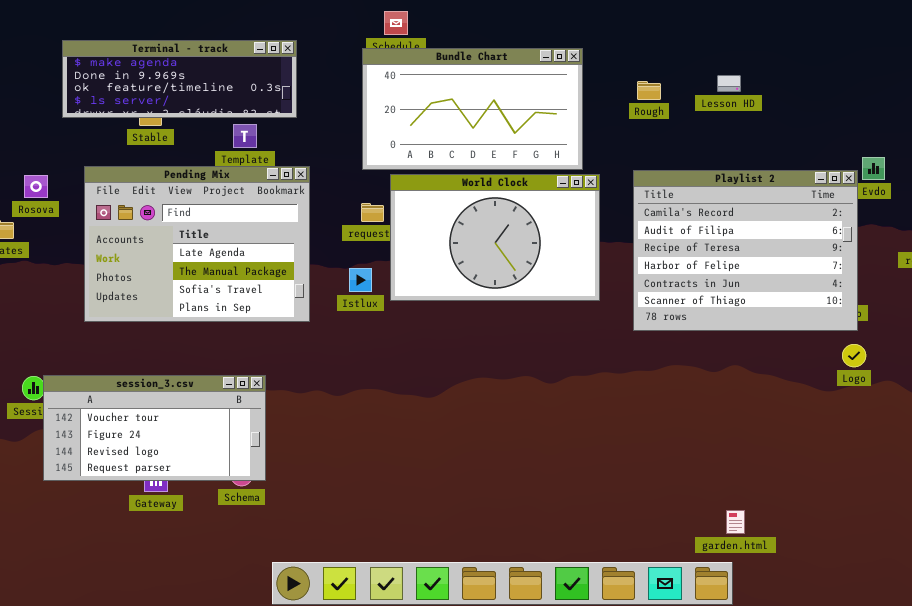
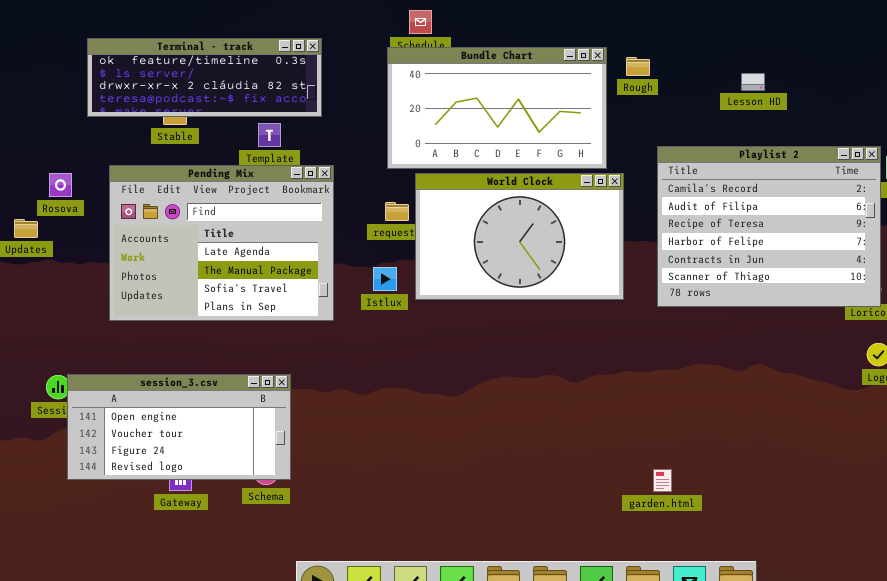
Terminal - track: [62,40,297,118] -> [87,38,322,117], scrolled down 2 rows
Rough: [637,81,661,100] -> [626,57,650,76], moved
Playlist 2: [633,170,858,331] -> [657,146,881,307], moved
session_3.csv: [43,375,266,481] -> [67,374,291,480], scrolled up 1 row
garden.html: [726,510,745,534] -> [653,469,672,492], moved

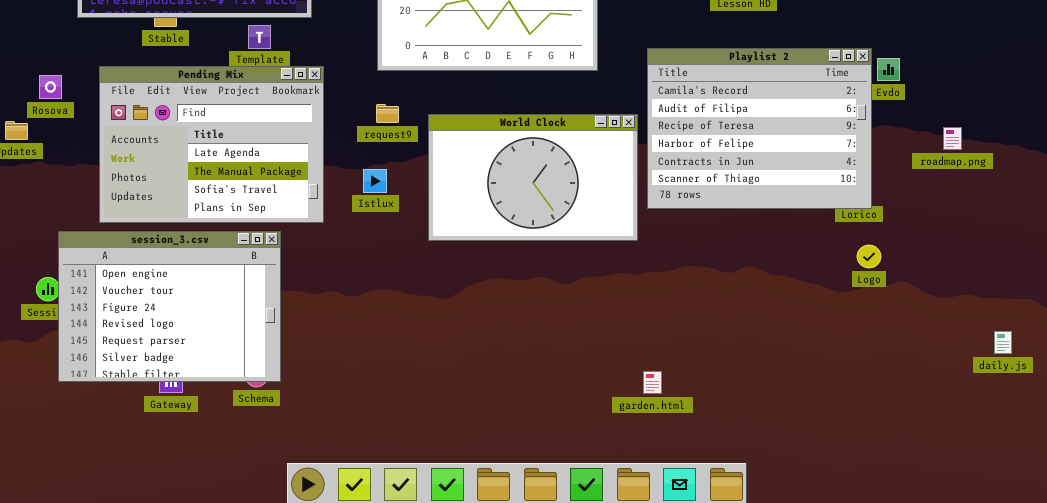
World Clock: [415,173,624,300] -> [428,114,638,241], moved
session_3.csv: [67,374,291,480] -> [58,231,281,382], resized

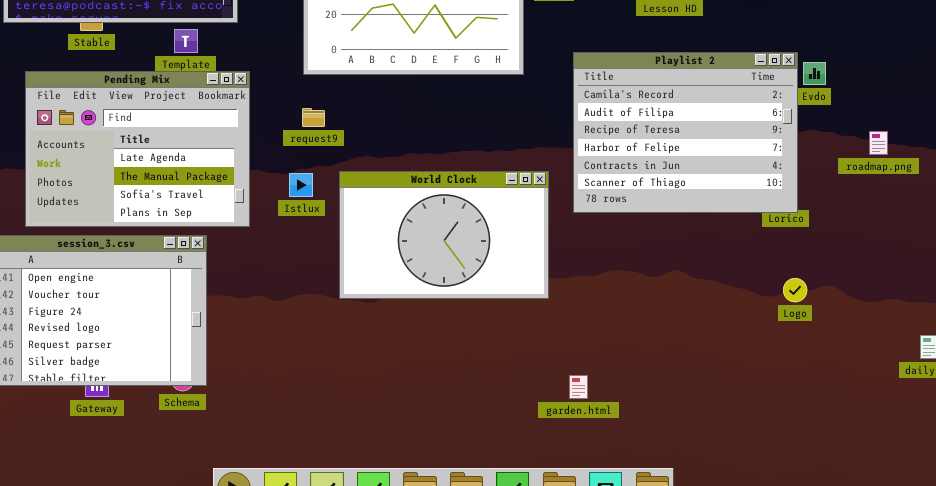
World Clock: [428,114,638,241] -> [339,171,549,299], moved
Logo: [857,245,881,268] -> [783,278,807,302], moved

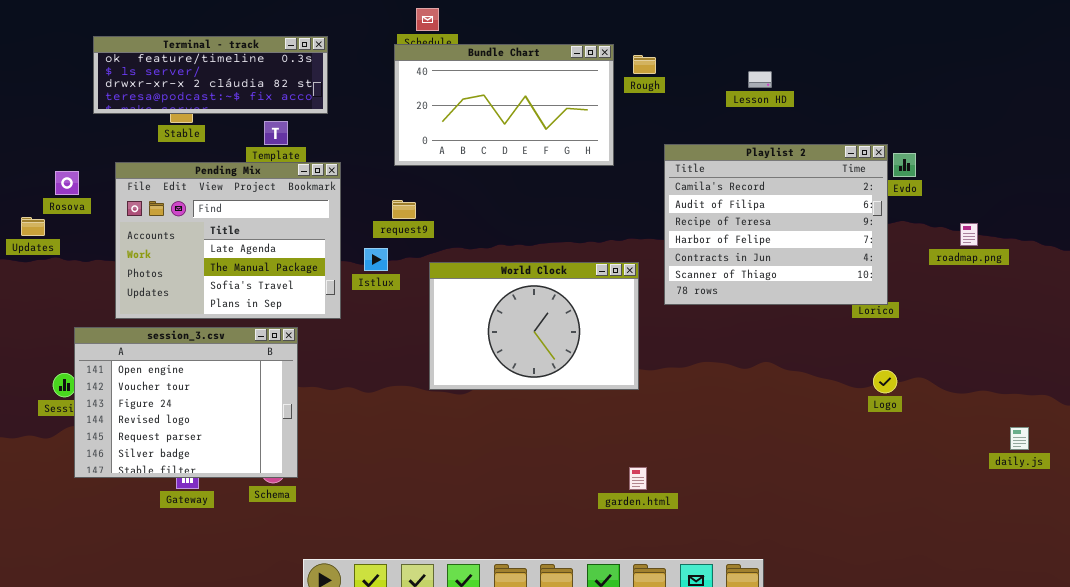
Istlux: [289,173,313,197] -> [364,248,388,271], moved
garden.html: [569,375,588,399] -> [629,467,647,490], moved

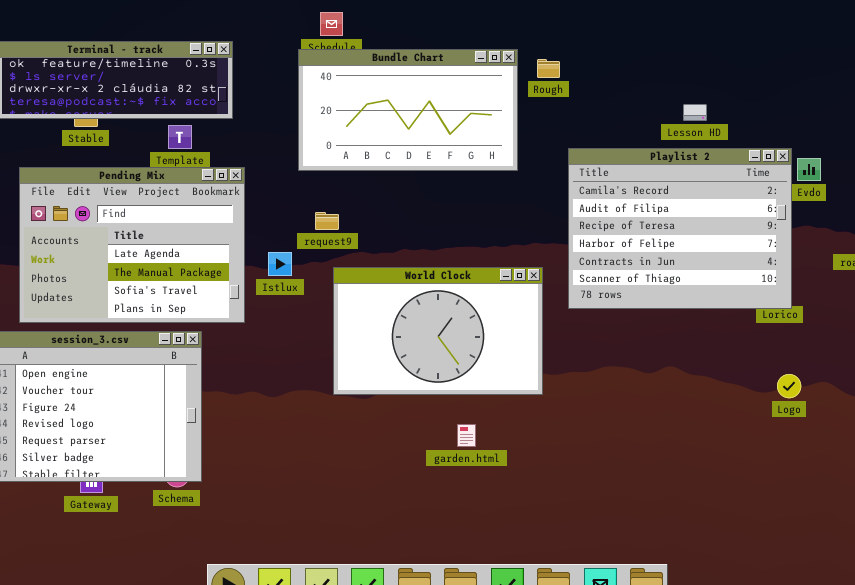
Lesson HD: [748,71,772,88] -> [683,104,707,121], moved
request9: [392,200,416,219] -> [315,212,339,230], moved
garden.html: [629,467,647,490] -> [457,424,476,447], moved

